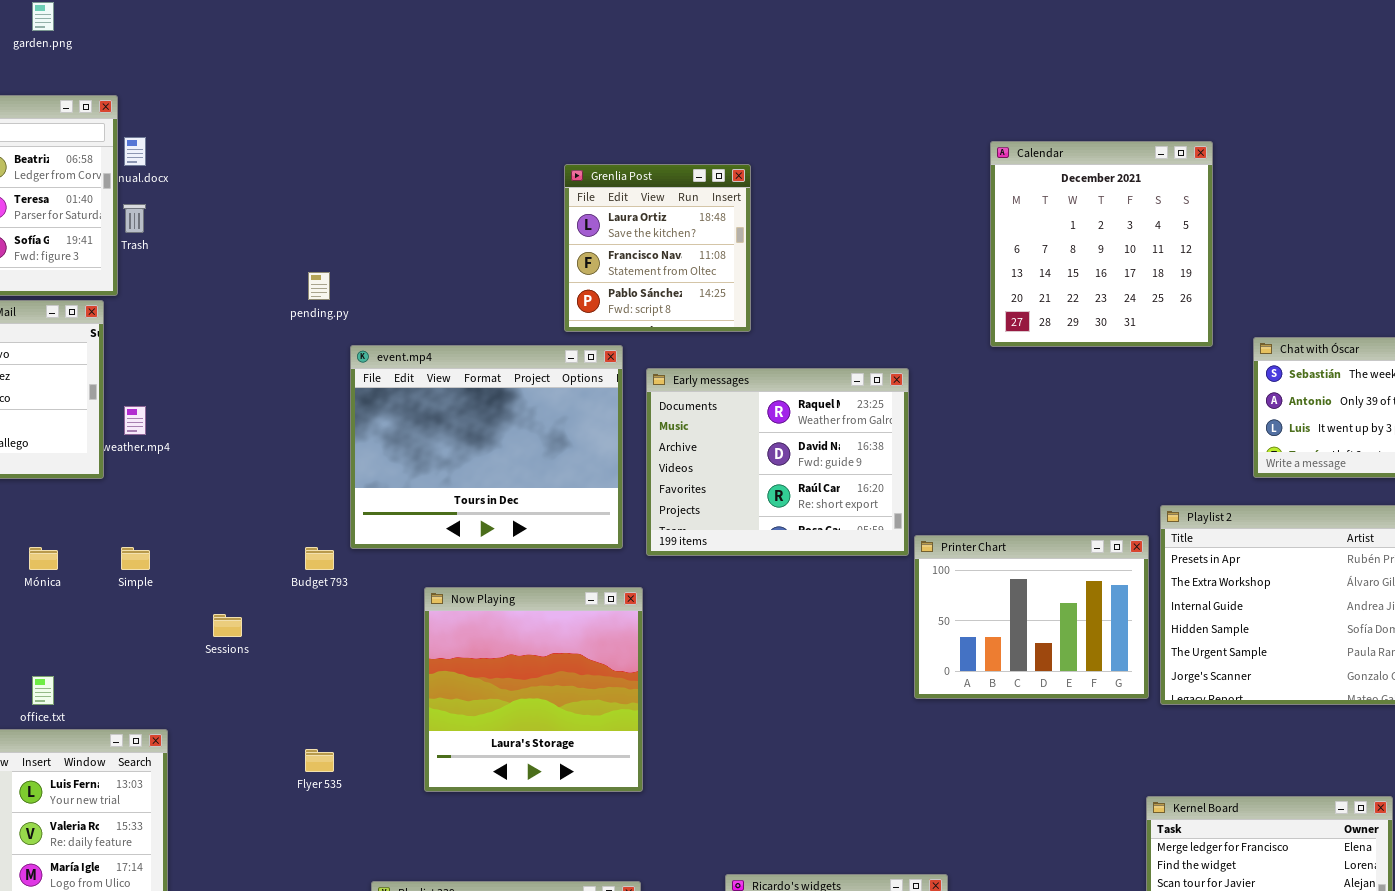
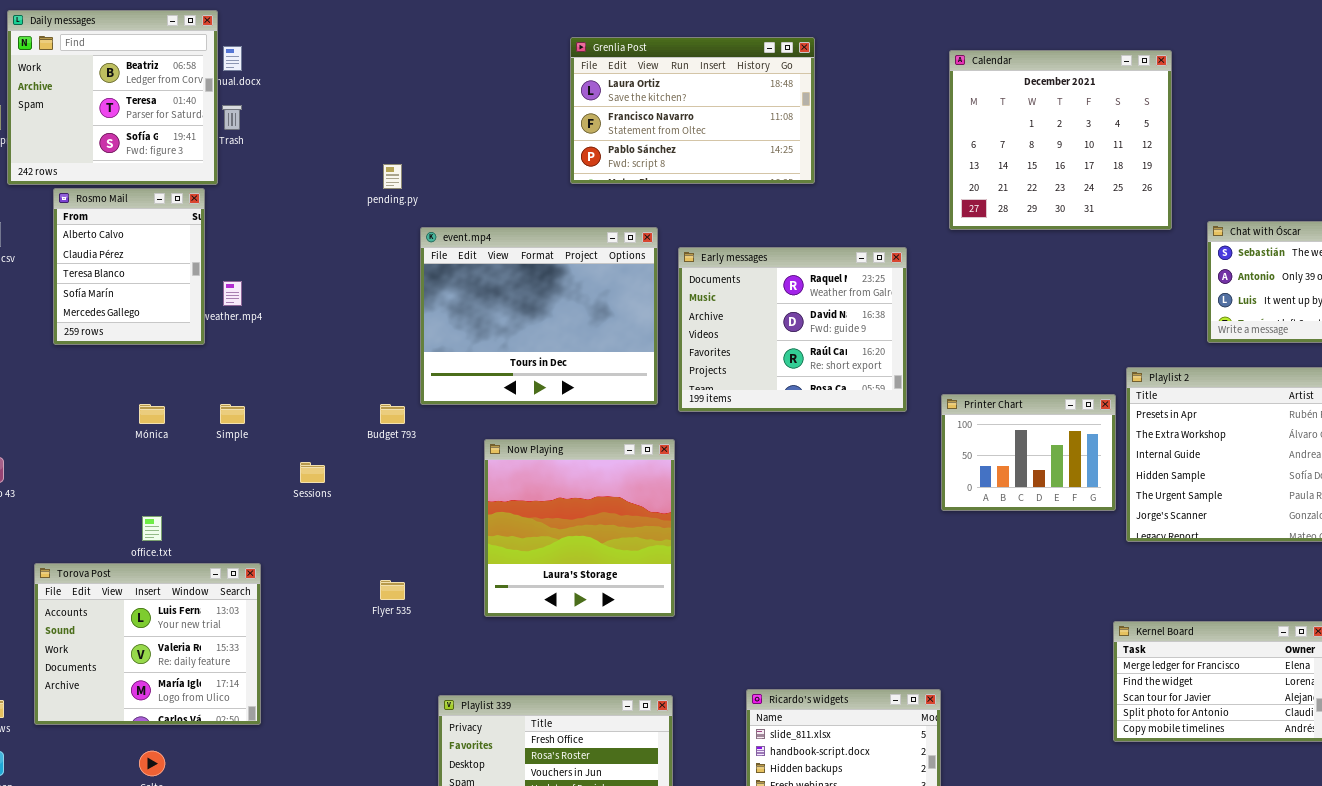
Calendar: [990,141,1213,347] -> [949,50,1172,230], resized
Grenlia Post: [564,164,751,332] -> [570,37,815,184], moved, resized
Printer Chart: [914,535,1149,699] -> [941,394,1116,511], resized

